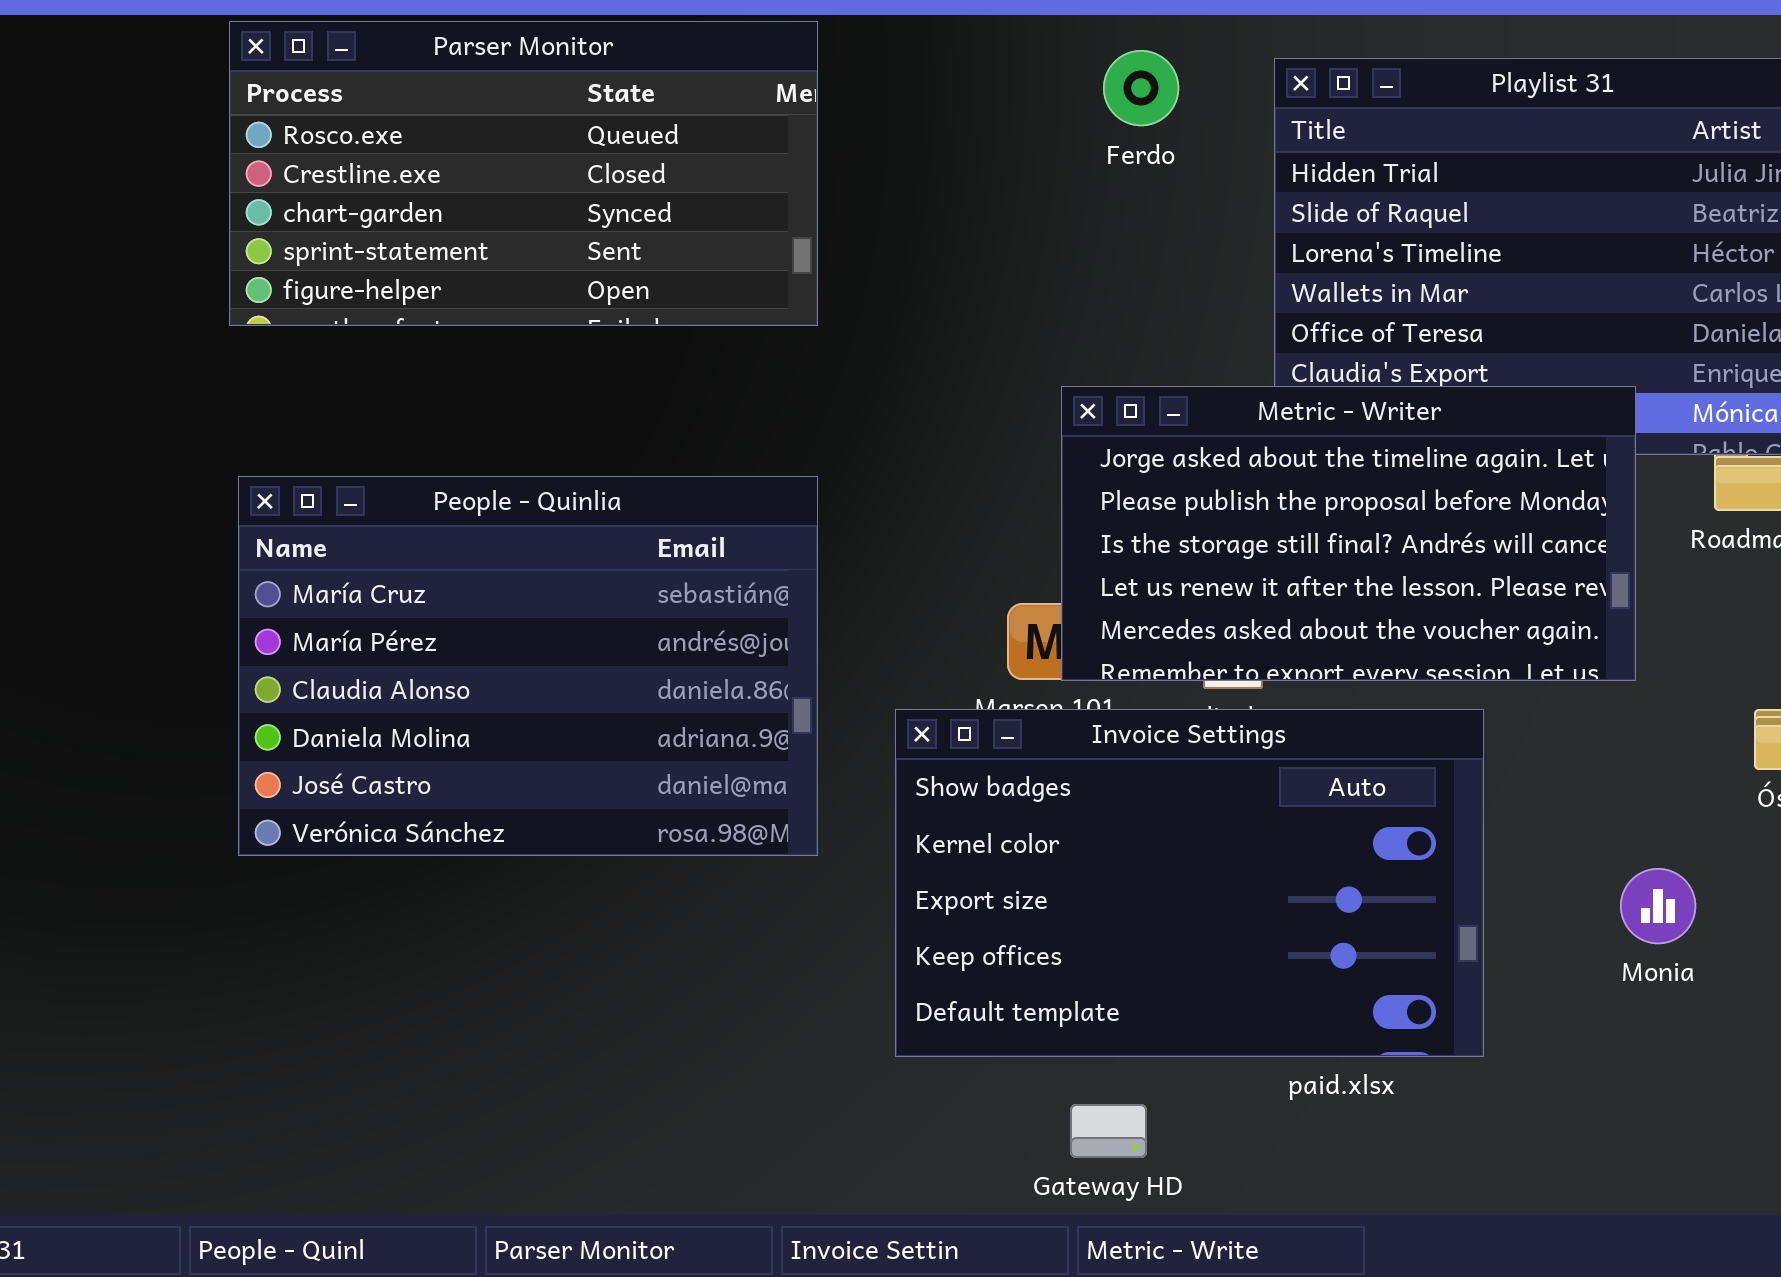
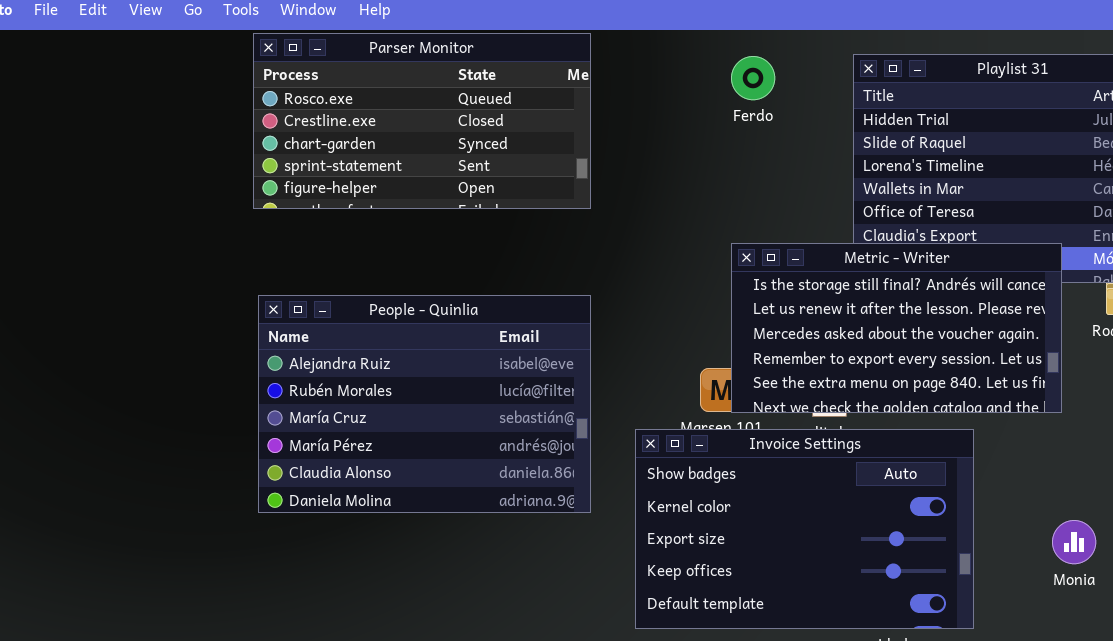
Ferdo: [1103,50,1179,126] -> [731,56,775,100], moved
Metric - Writer: [1061,386,1636,681] -> [731,243,1062,413], scrolled down 2 rows
People - Quinlia: [238,476,818,856] -> [258,295,591,513], scrolled up 2 rows

